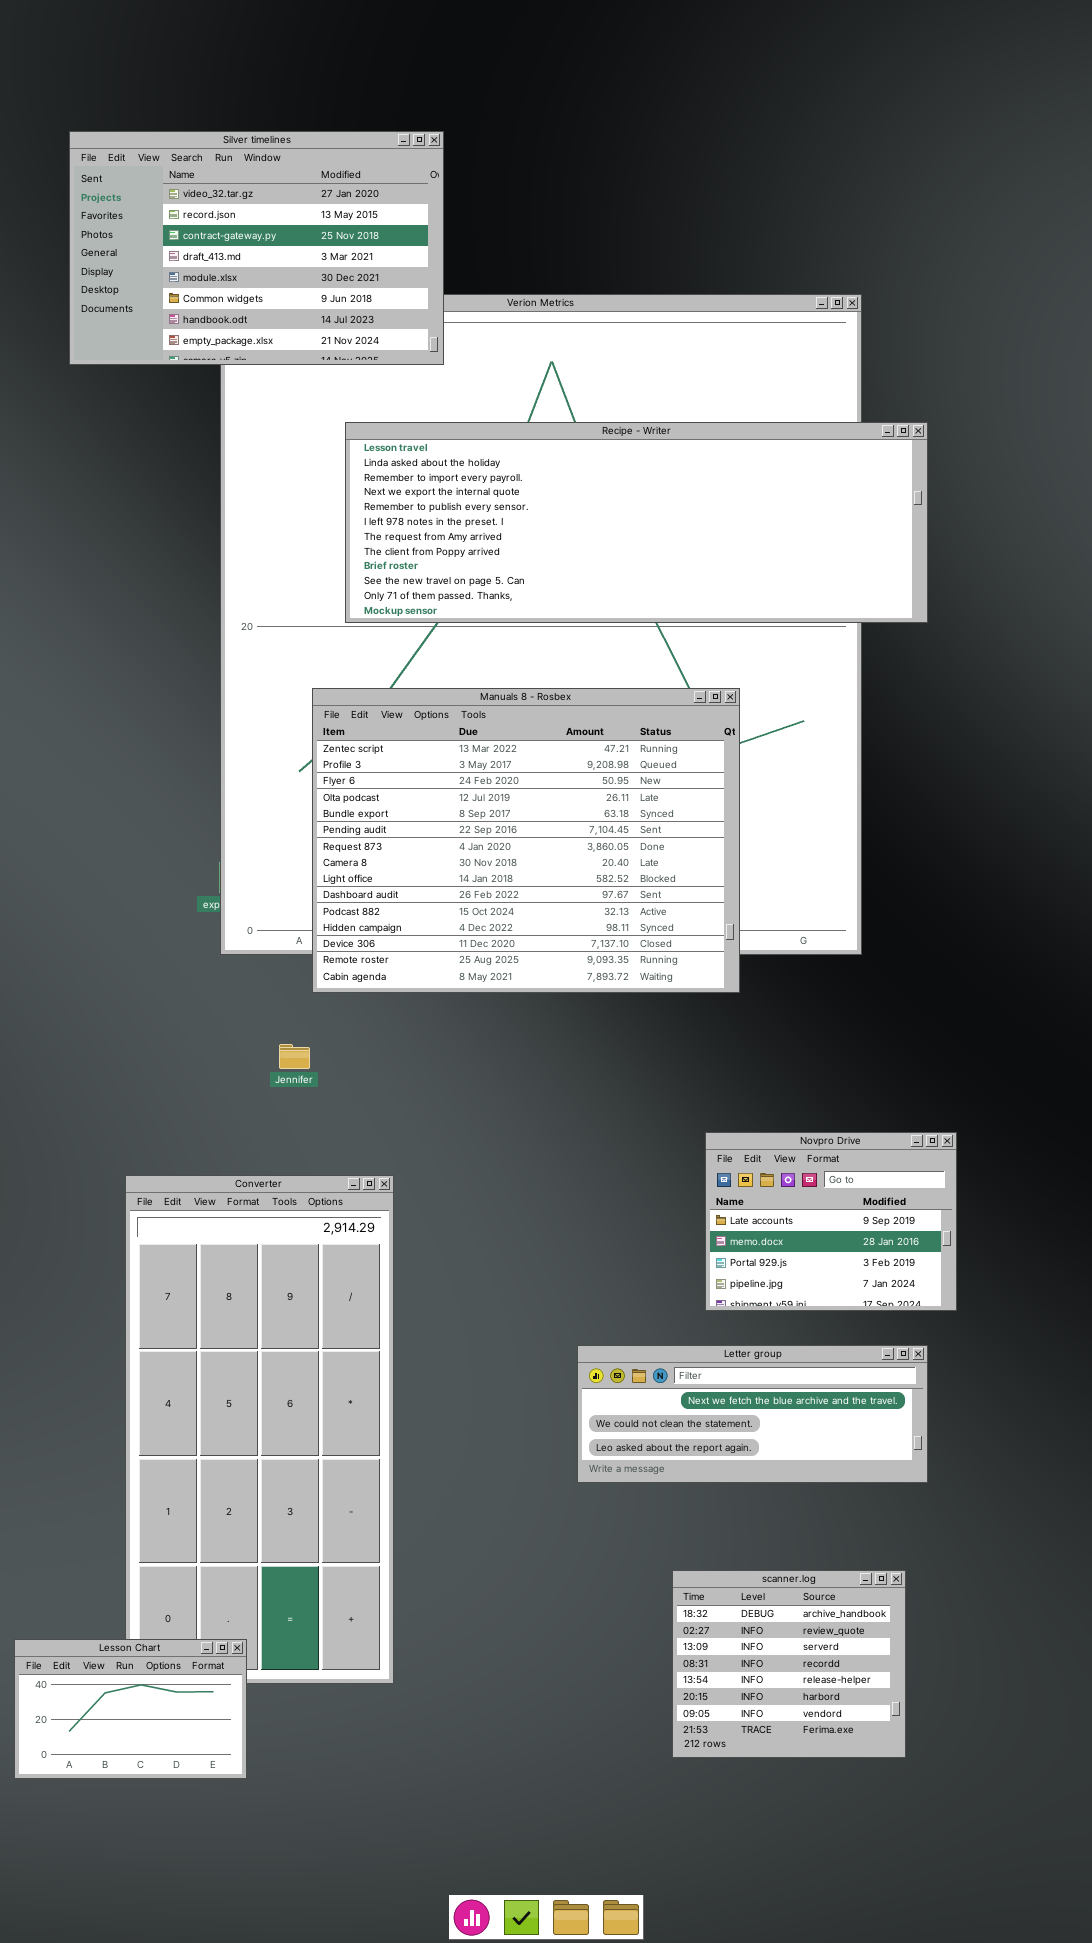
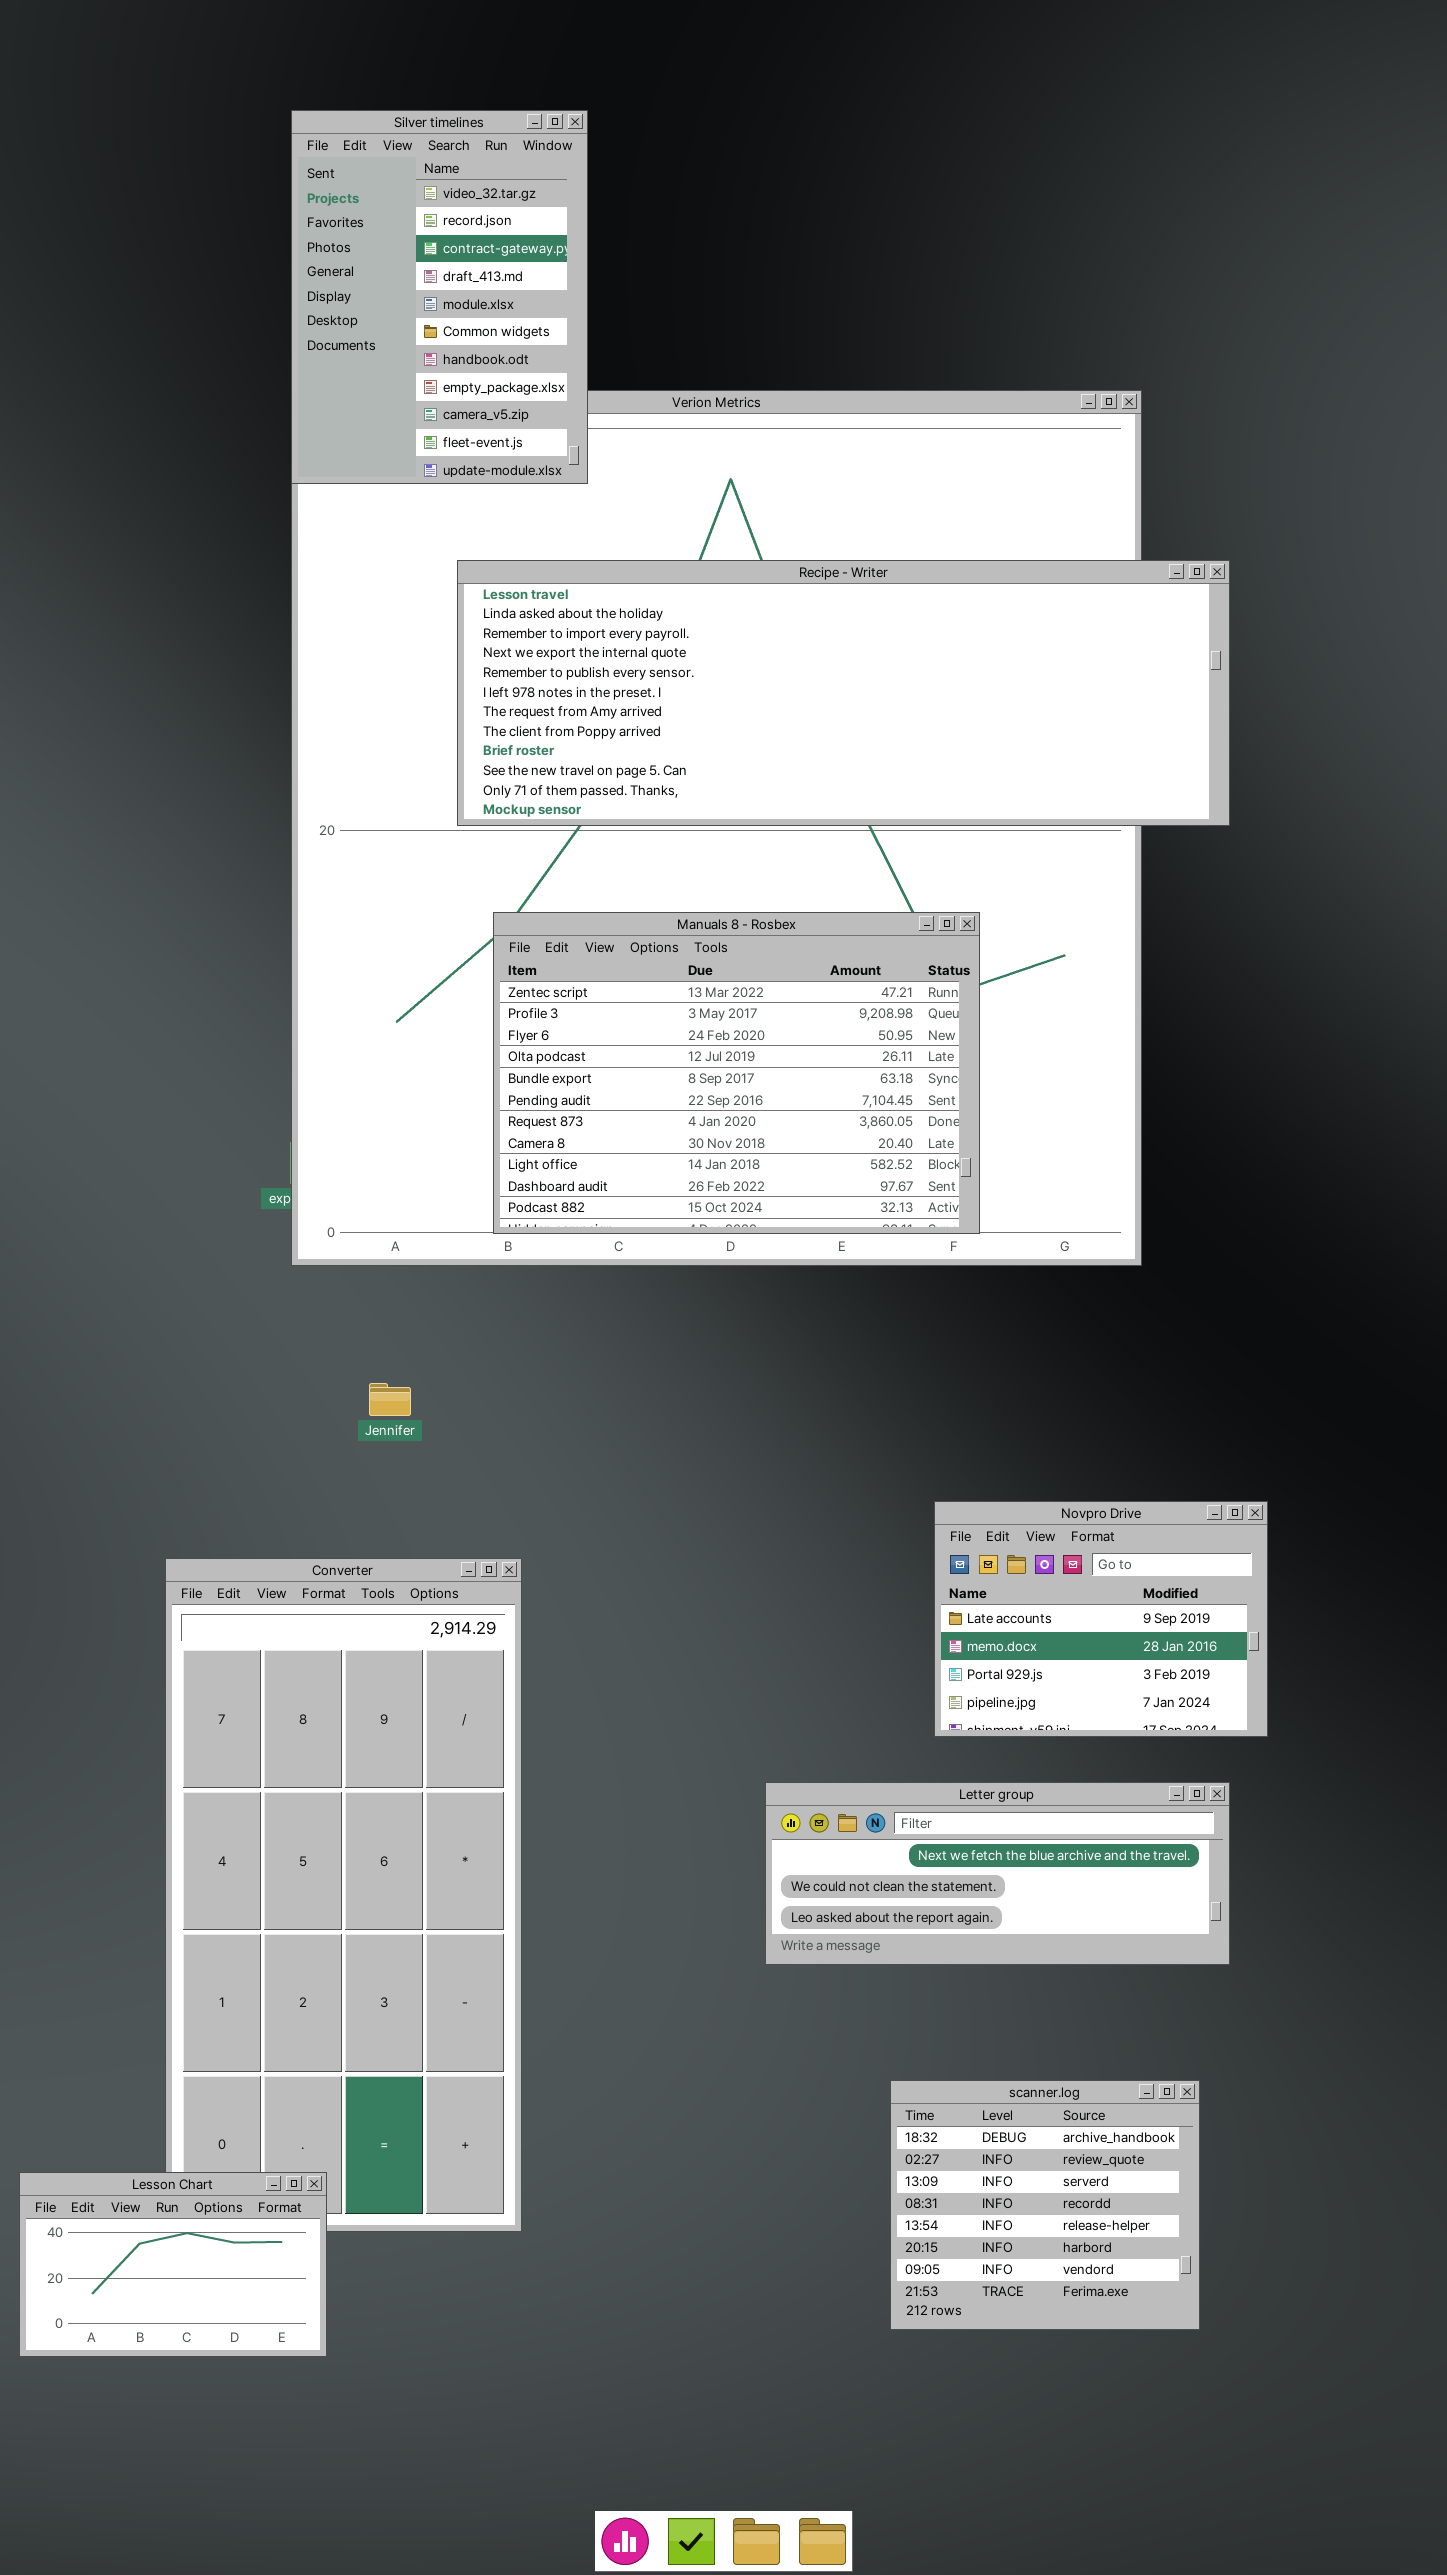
Silver timelines: [69,131,444,365] -> [291,110,588,484], resized
Manuals 8 - Rosbex: [312,688,740,993] -> [493,912,980,1234], resized

